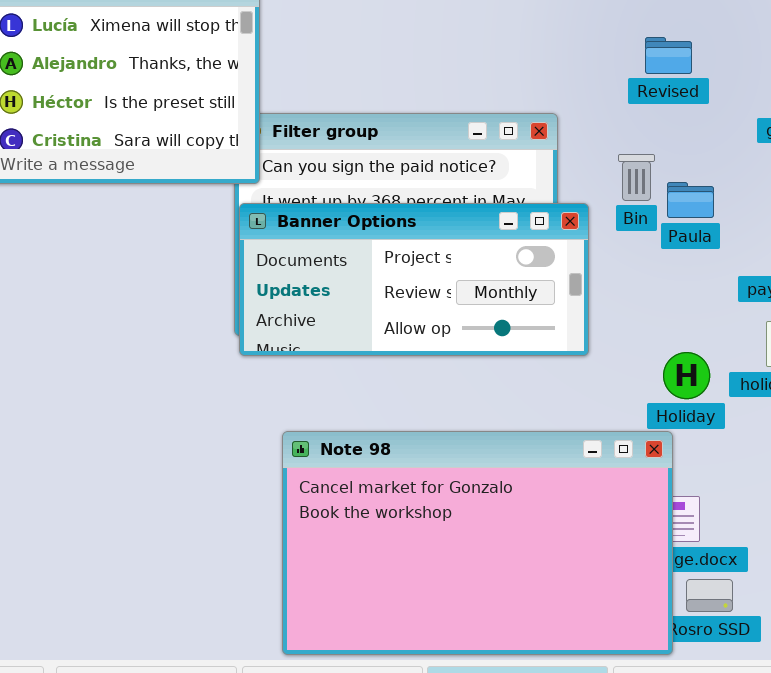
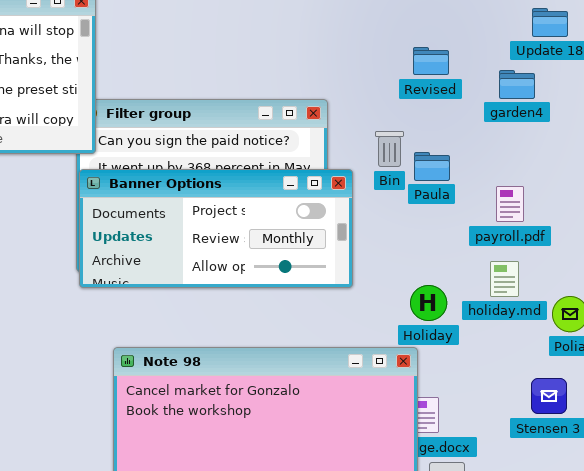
Revised: [645,37,692,74] -> [413,47,449,75], moved

